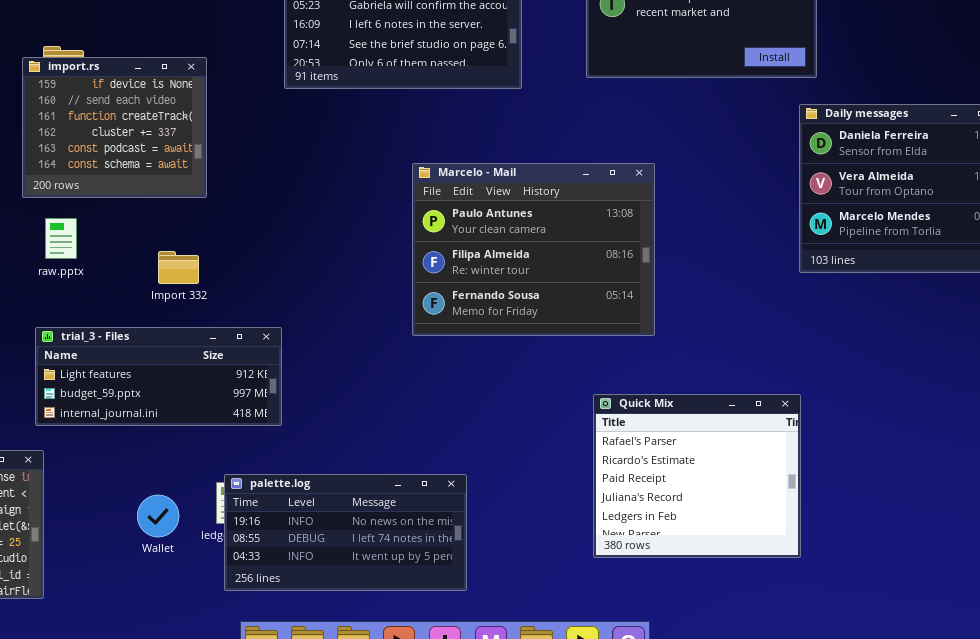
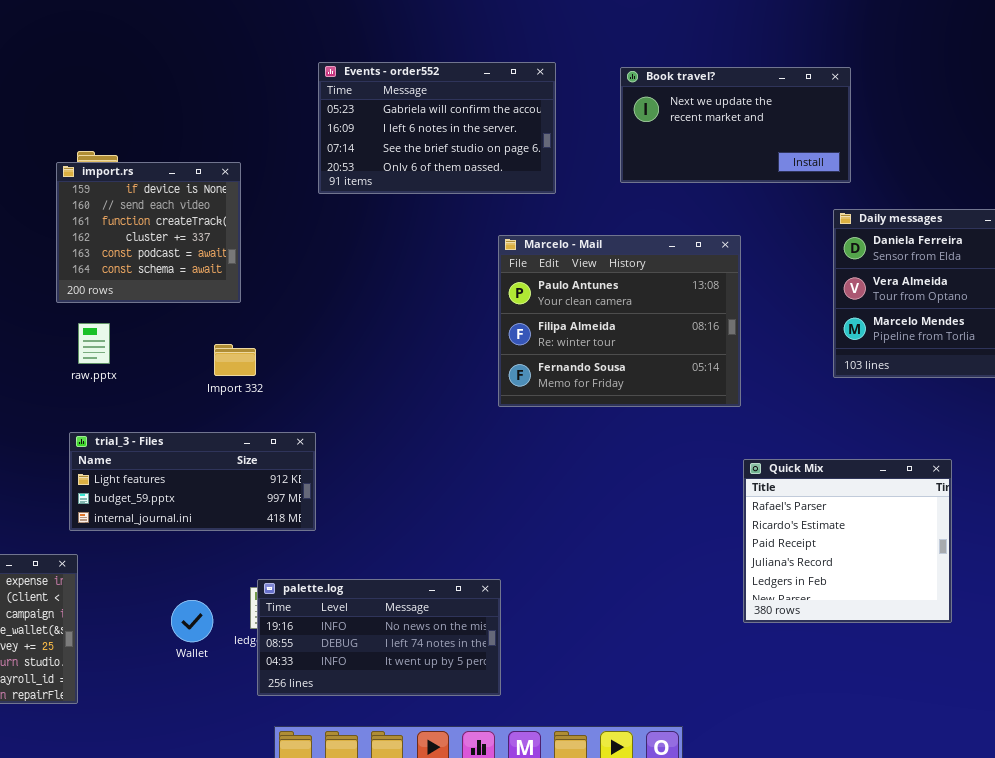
Marcelo - Mail: [412,163,655,336] -> [498,235,741,407], moved
Import 332: [158,251,199,284] -> [214,344,256,376], moved
Quick Mix: [593,394,801,558] -> [743,459,952,623], moved

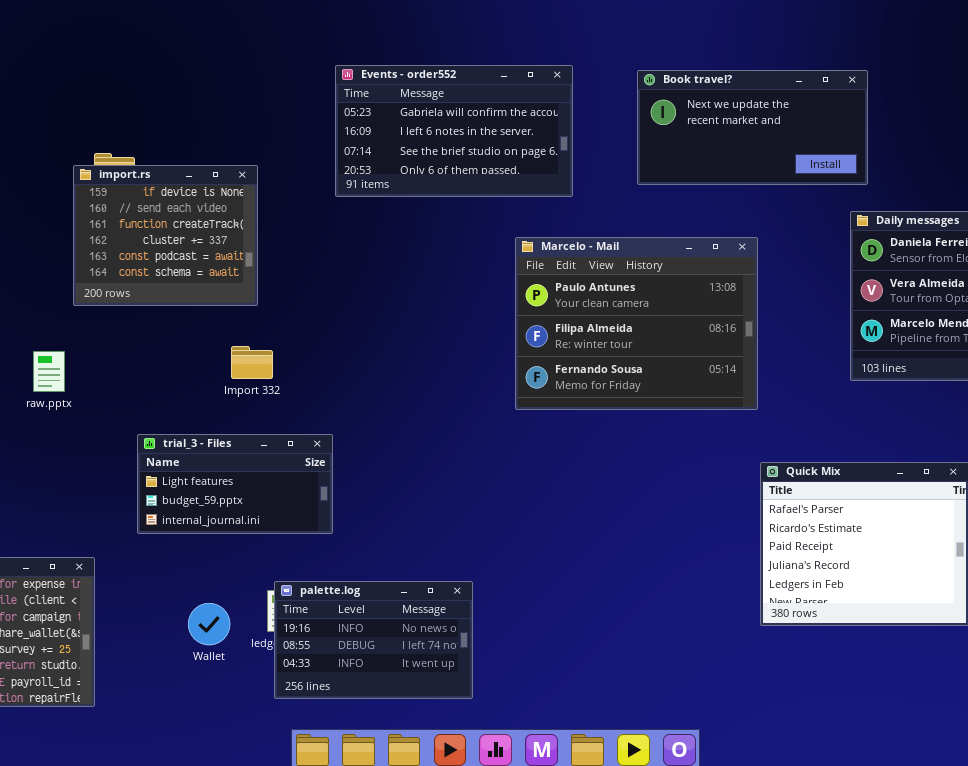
raw.pptx: [78,323,110,364] -> [33,351,65,392], moved
trial_3 - Files: [69,432,316,531] -> [137,434,333,534], resized
palette.log: [257,579,501,696] -> [274,581,473,699], resized

